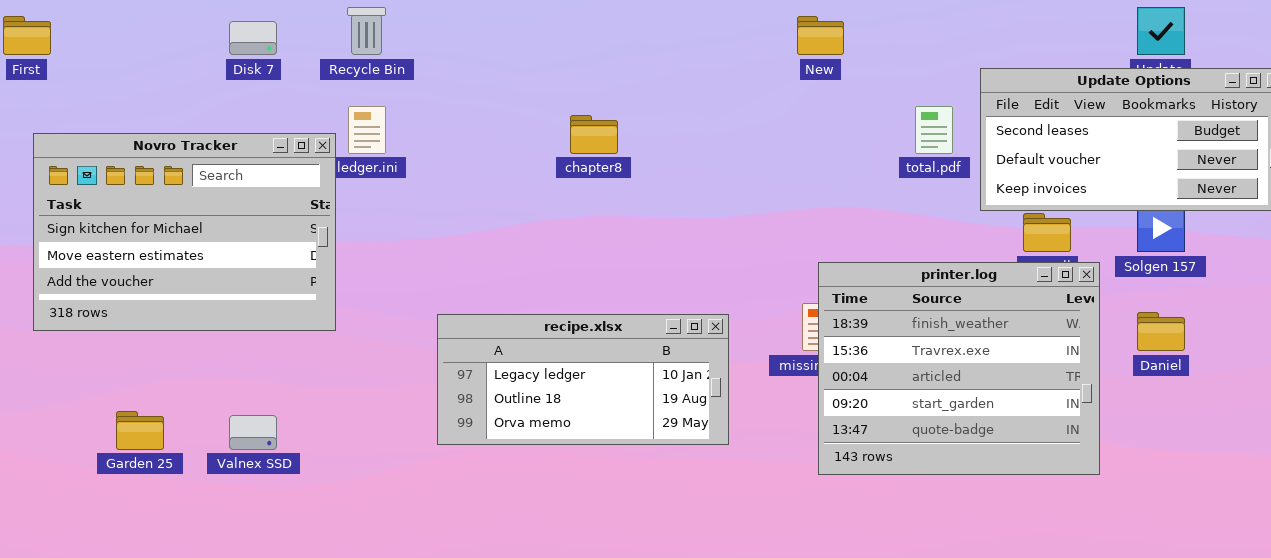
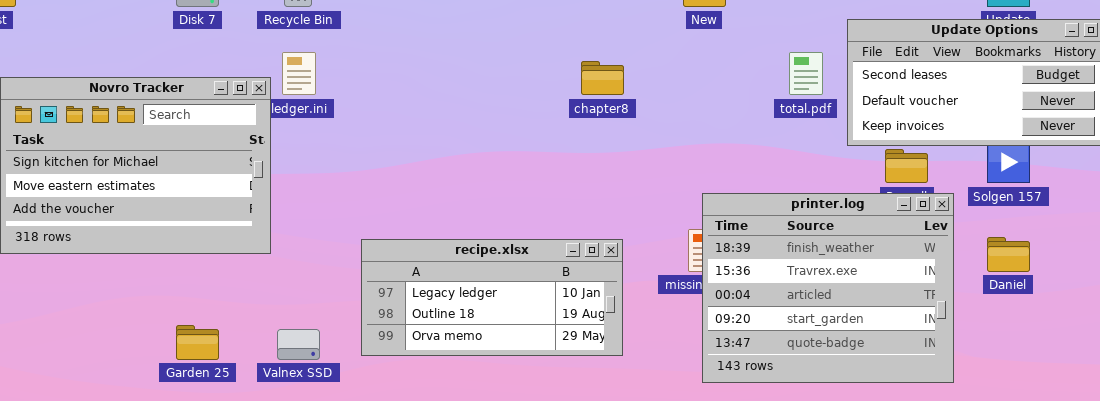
chapter8: [570,115,618,154] -> [581,61,624,95], moved
Garden 25: [116,411,164,450] -> [176,325,219,360], moved
Valnex SSD: [229,415,277,450] -> [277,329,320,360], moved

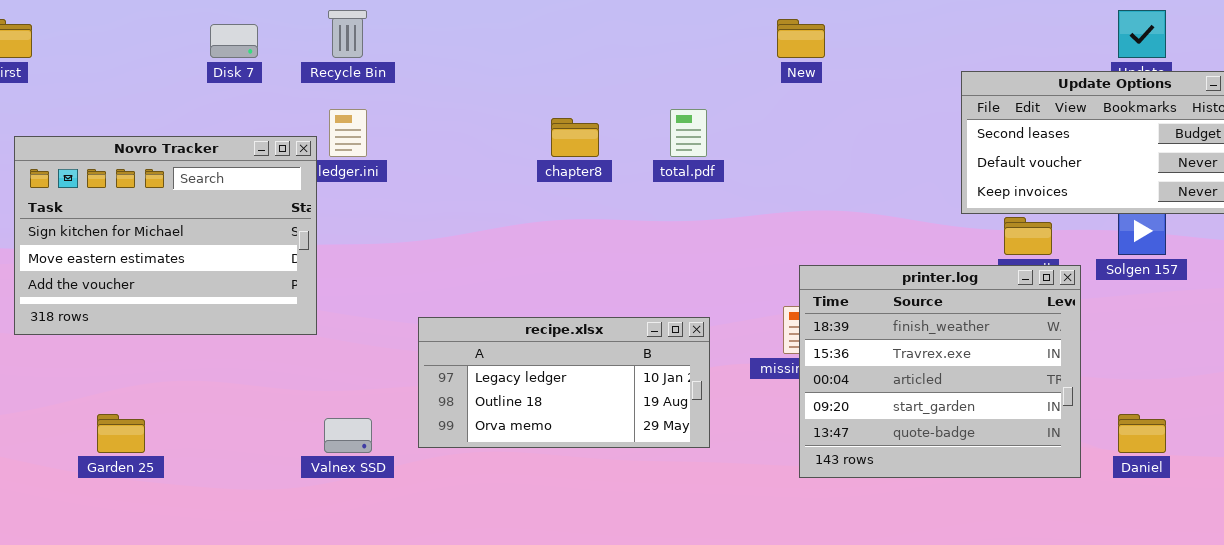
total.pdf: [789,52,823,95] -> [670,109,707,157], moved
chapter8: [581,61,624,95] -> [551,118,599,157], moved
Daniel: [987,237,1030,272] -> [1118,414,1166,453], moved
Garden 25: [176,325,219,360] -> [97,414,145,453], moved

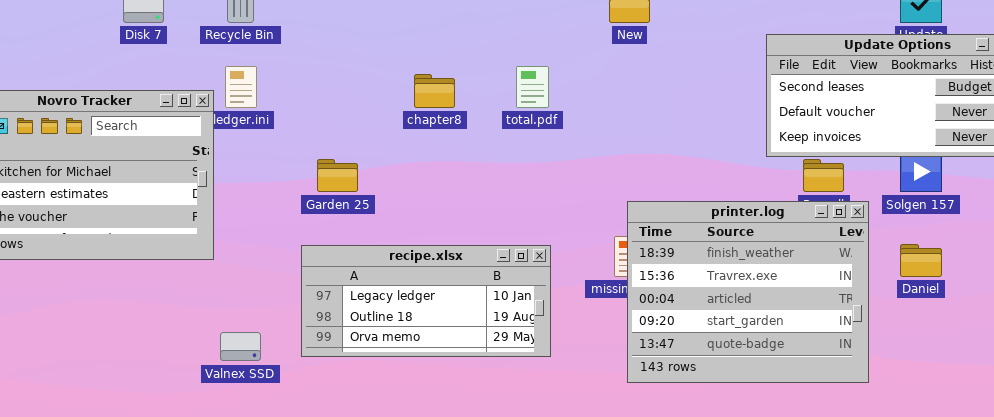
Garden 25: [97,414,145,453] -> [317,159,358,192], moved
Daniel: [1118,414,1166,453] -> [900,244,942,277], moved

